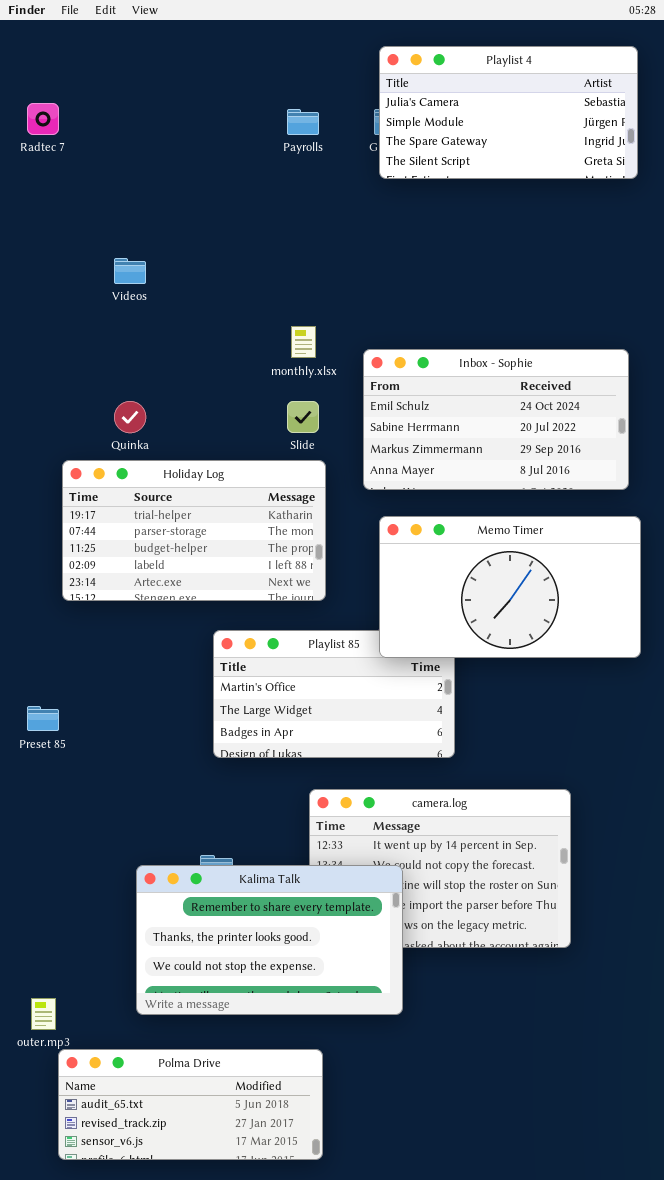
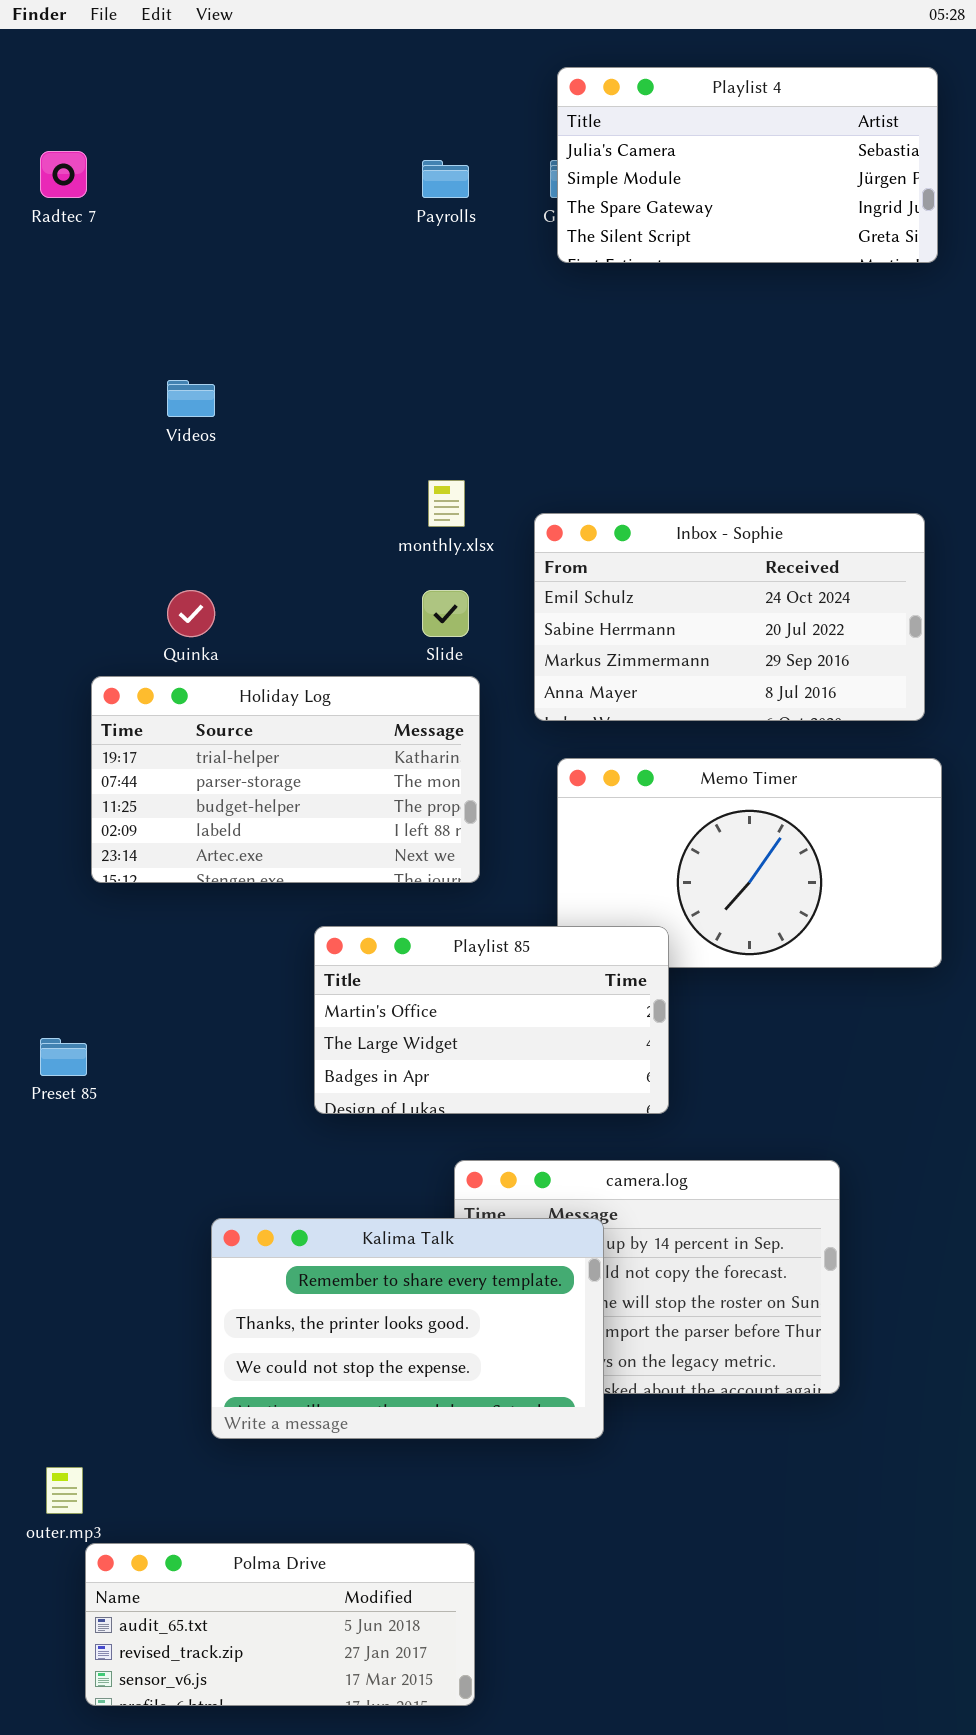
Playlist 85: [213,630,455,758] -> [314,926,669,1114], raised
Kalima Talk: [136,865,403,1015] -> [211,1218,604,1439], moved

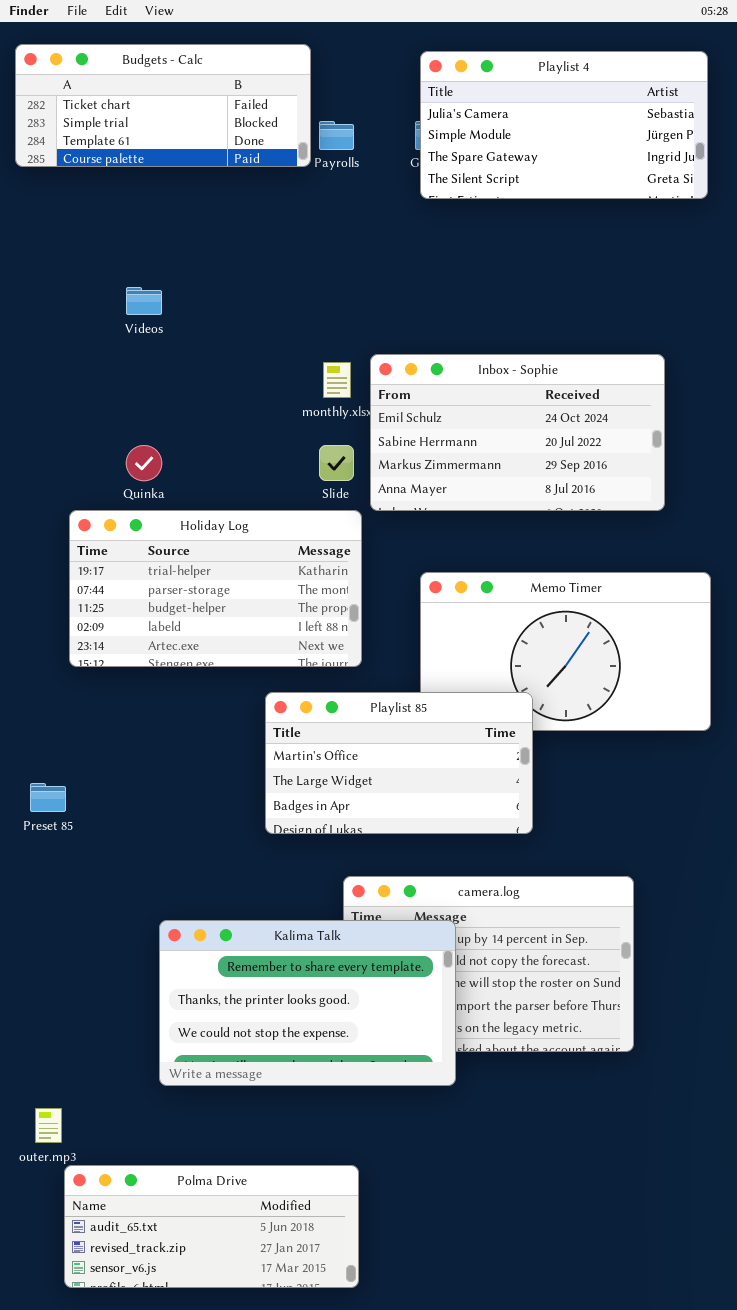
Budgets - Calc: none -> [15,44,311,167], opened
Inbox - Sophie: [534,513,925,721] -> [370,354,665,511], moved
Playlist 85: [314,926,669,1114] -> [265,692,533,834], moved

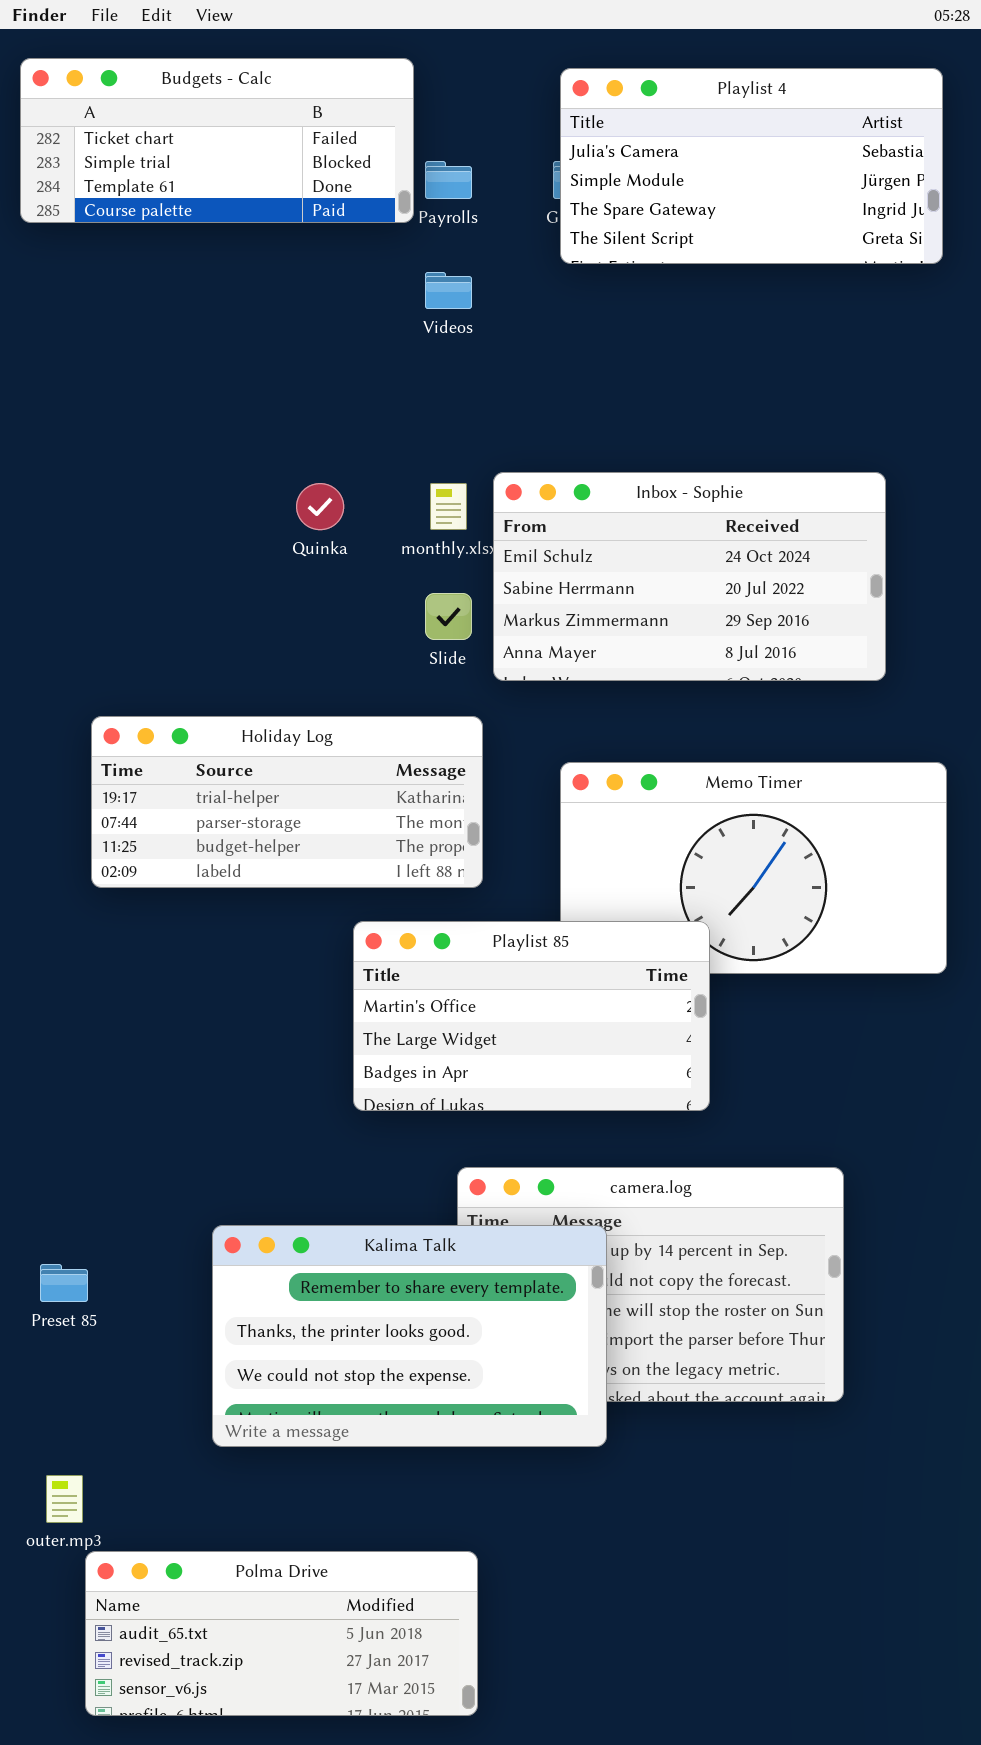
Videos: [126,287,162,315] -> [425,272,472,309], moved
Quinka: [126,445,162,481] -> [296,483,344,530], moved
Holiday Log: [69,510,362,667] -> [91,716,483,888], resized
Preset 85: [30,783,66,812] -> [40,1264,88,1302], moved

